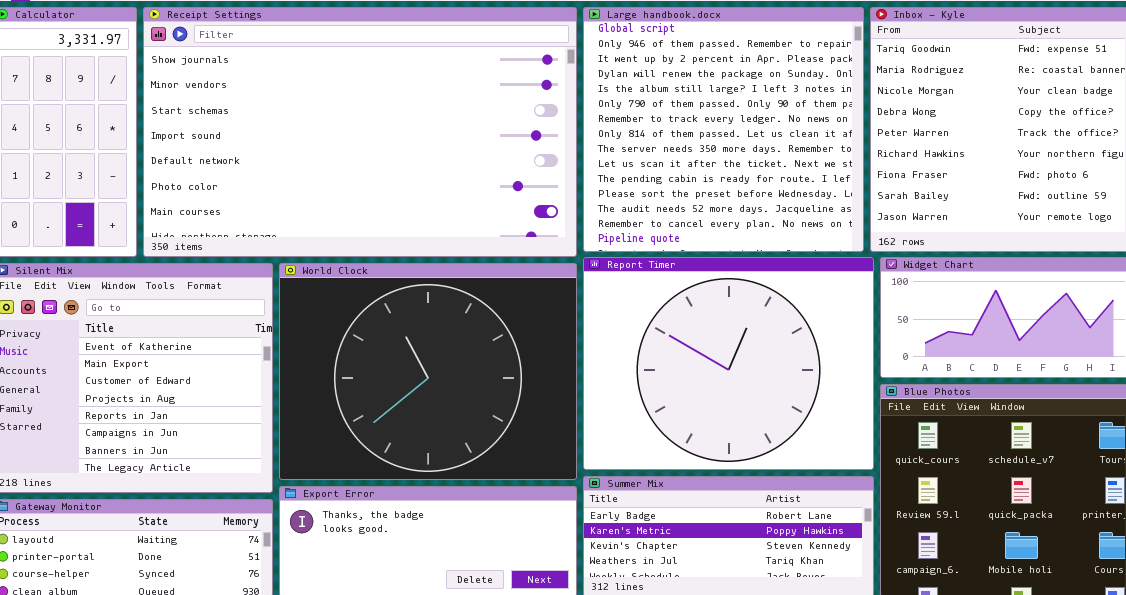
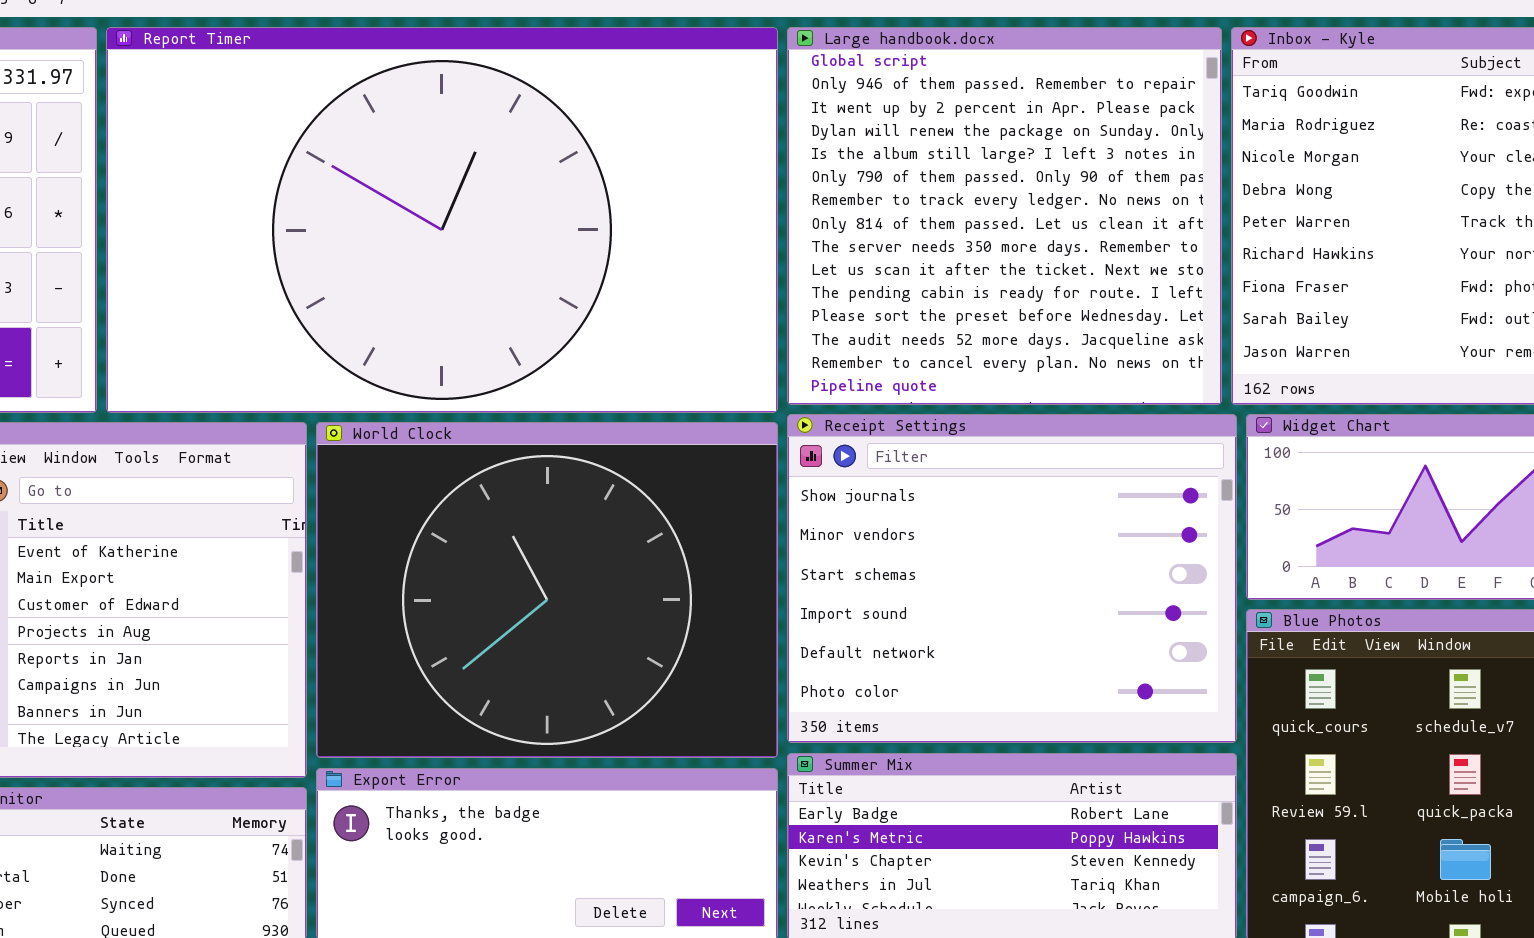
Receipt Settings: [143,7,577,257] -> [787,414,1237,743], moved, resized
Report Timer: [583,257,874,470] -> [106,27,778,413], moved, resized

